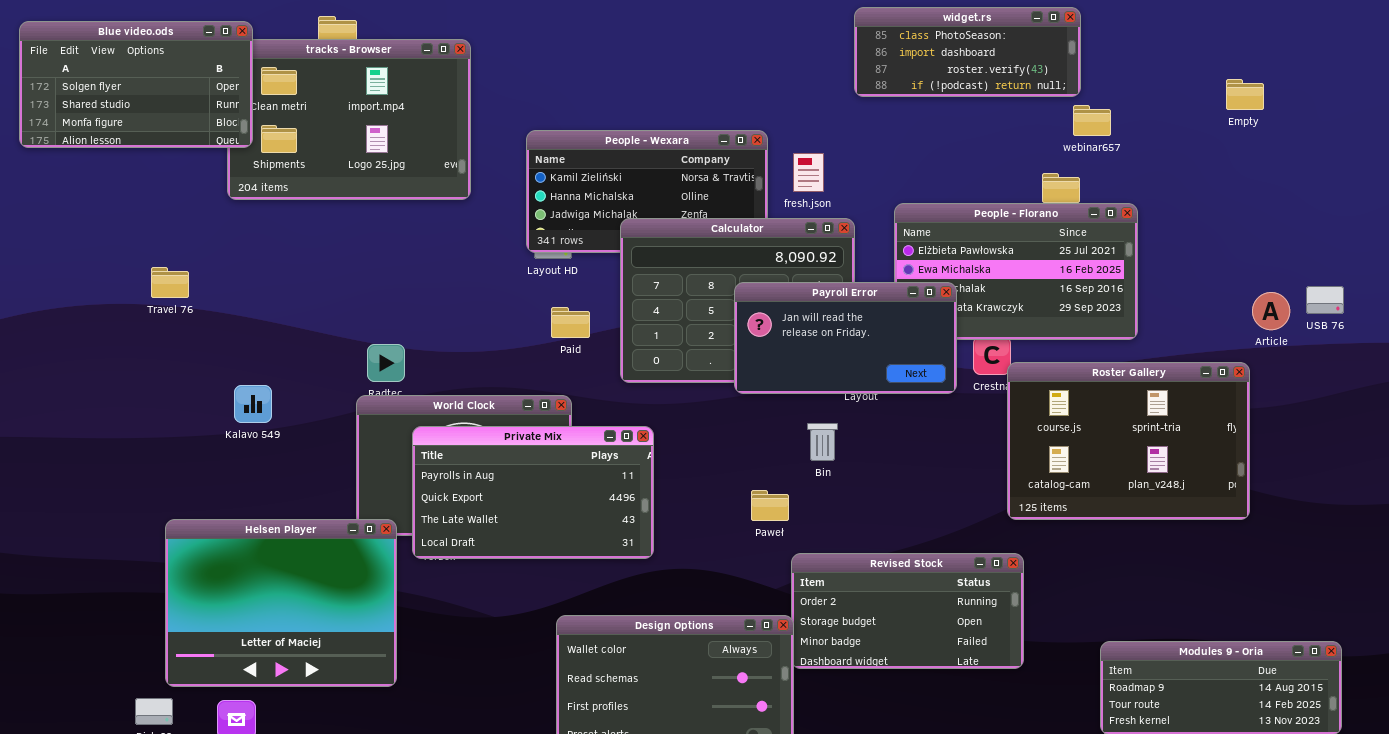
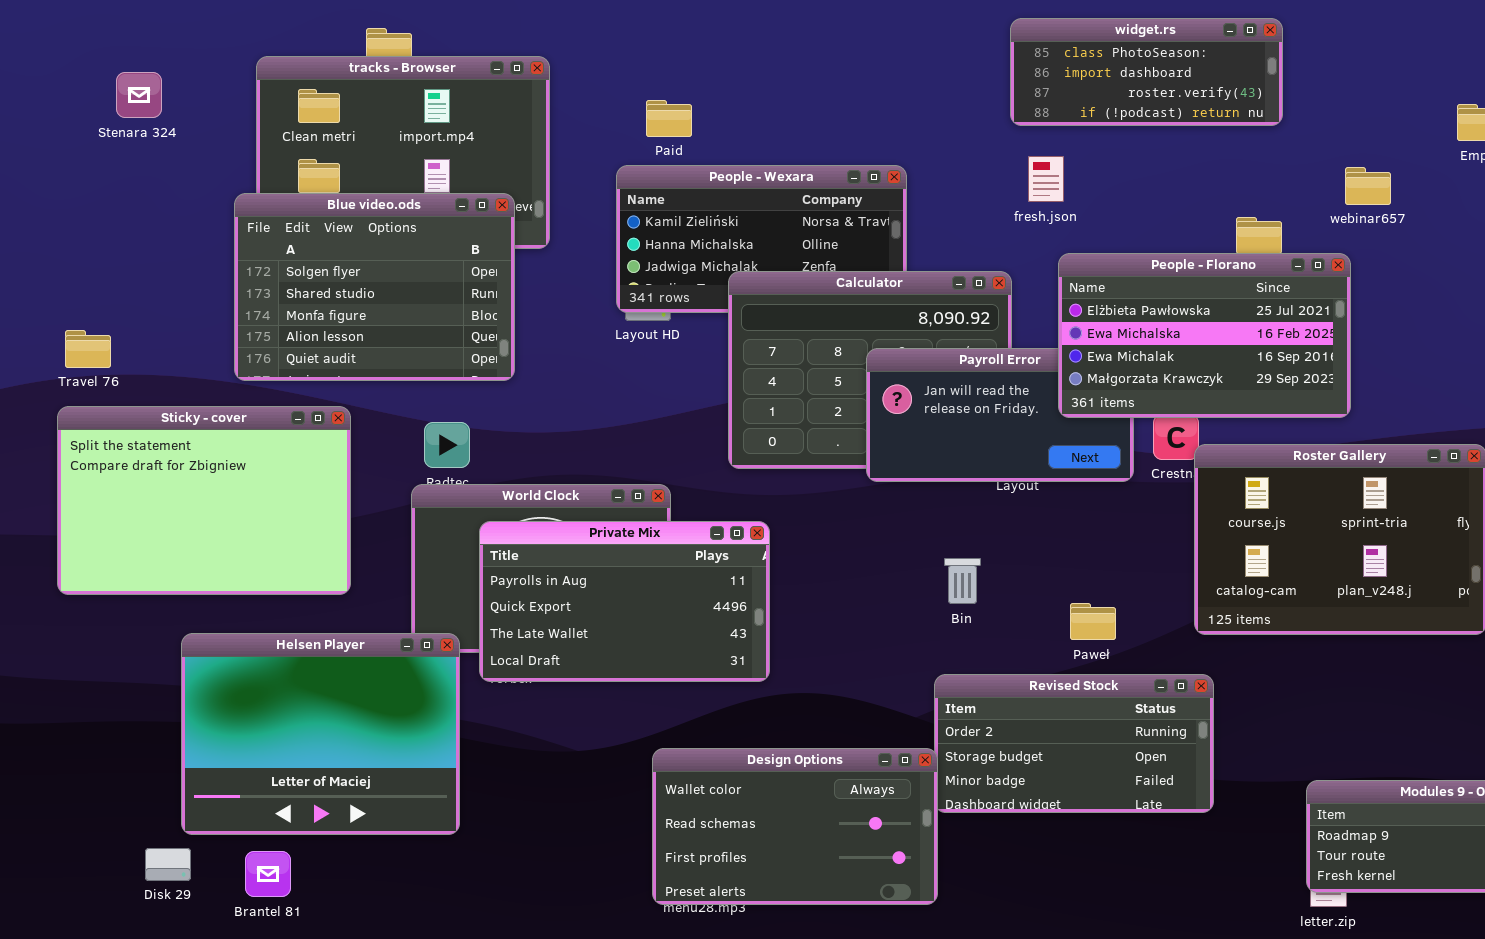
Blue video.ods: [19,21,253,148] -> [234,193,515,381], moved, resized
webinar657: [1073,105,1111,136] -> [1345,167,1391,205], moved
fresh.json: [793,153,824,192] -> [1028,156,1064,202], moved
People - Florano: [894,203,1138,340] -> [1058,253,1351,418], raised
Travel 76: [151,267,189,298] -> [65,330,111,368], moved
Paid: [551,307,590,338] -> [646,100,692,137], moved
Sticky - cover: none -> [57,406,351,595], opened
Bin: [807,423,838,461] -> [944,558,981,604], moved
Paweł: [751,490,789,521] -> [1070,603,1116,640], moved

